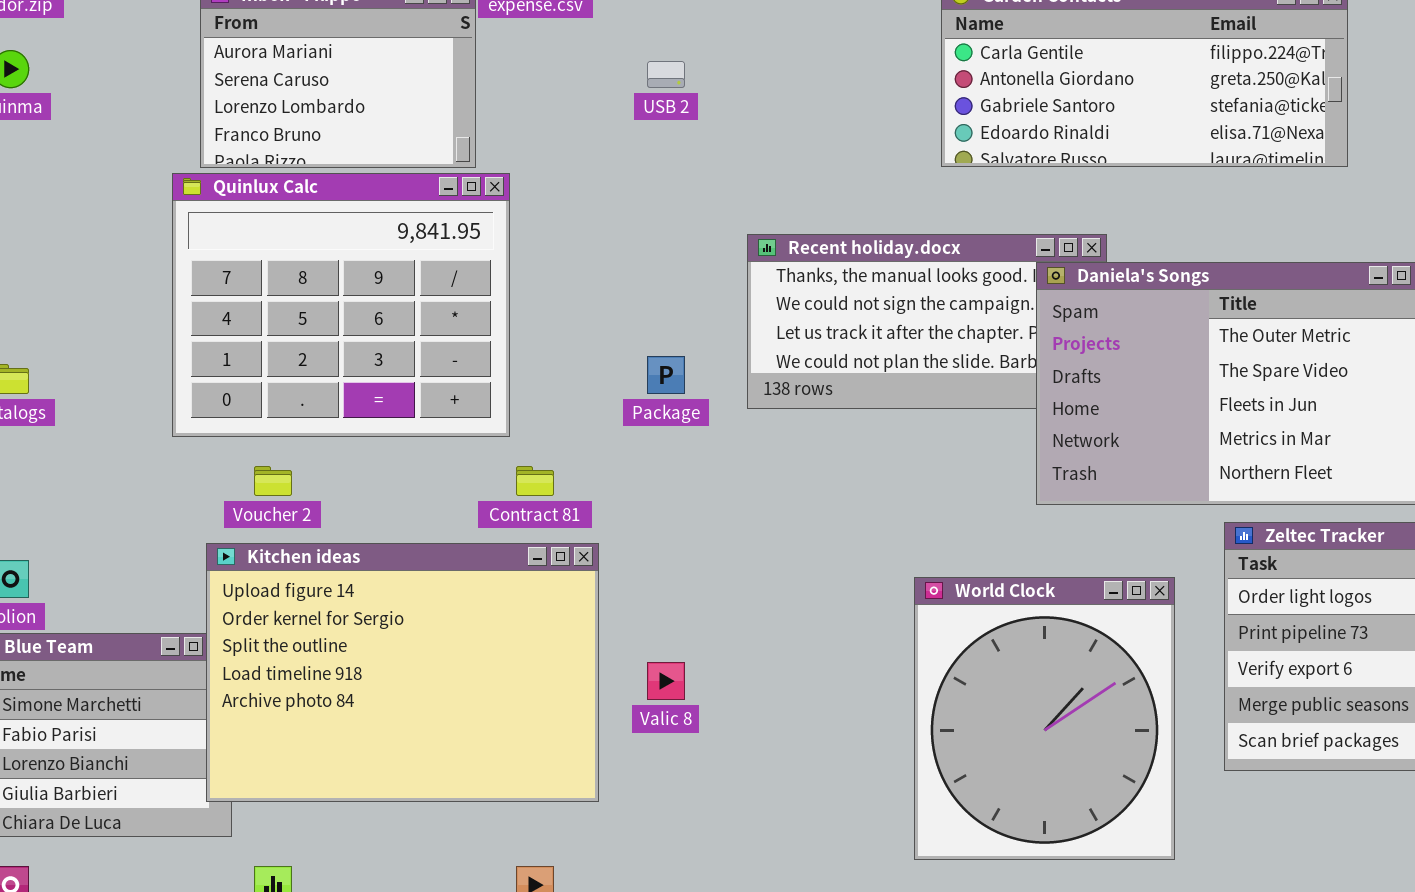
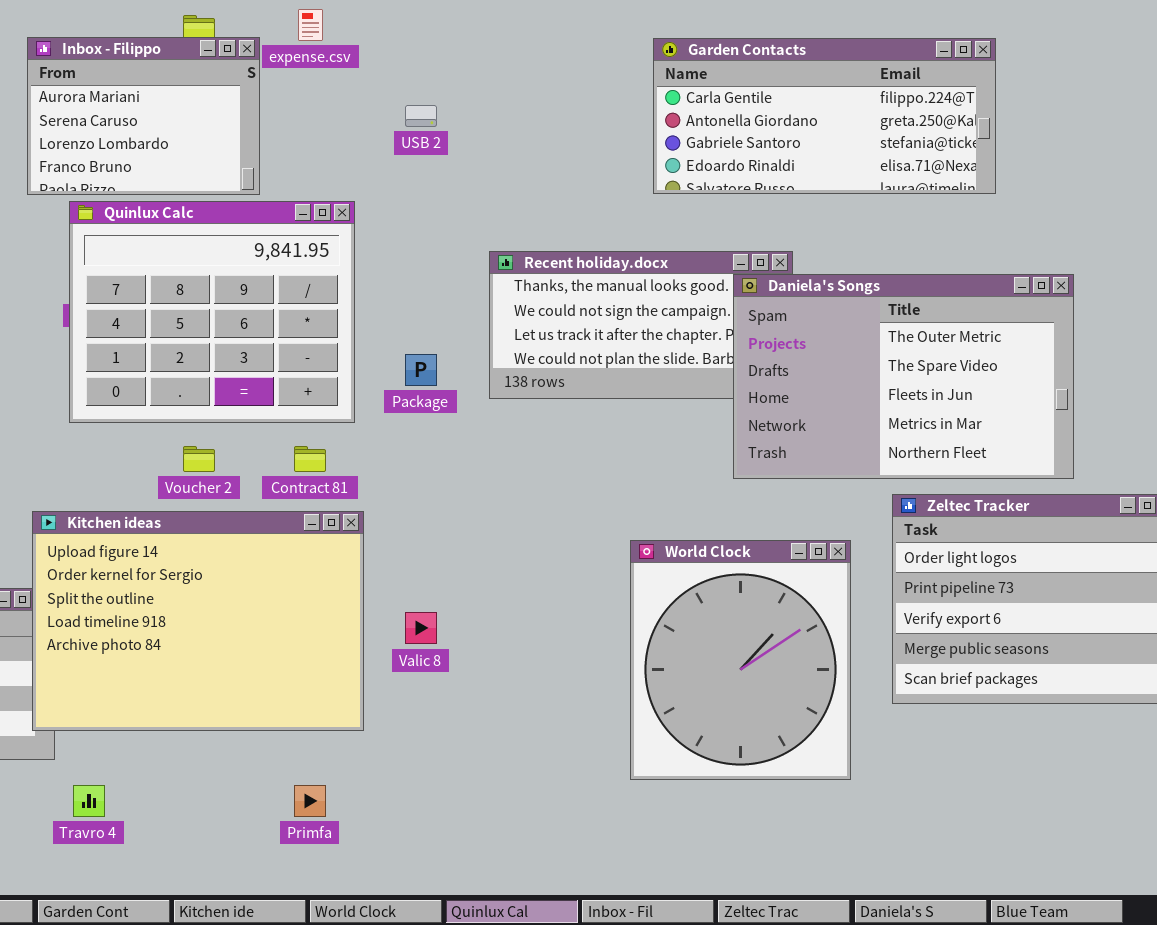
Quinlux Calc: [172,173,510,437] -> [69,201,355,423], moved
Voucher 2: [254,466,292,496] -> [183,446,215,472], moved

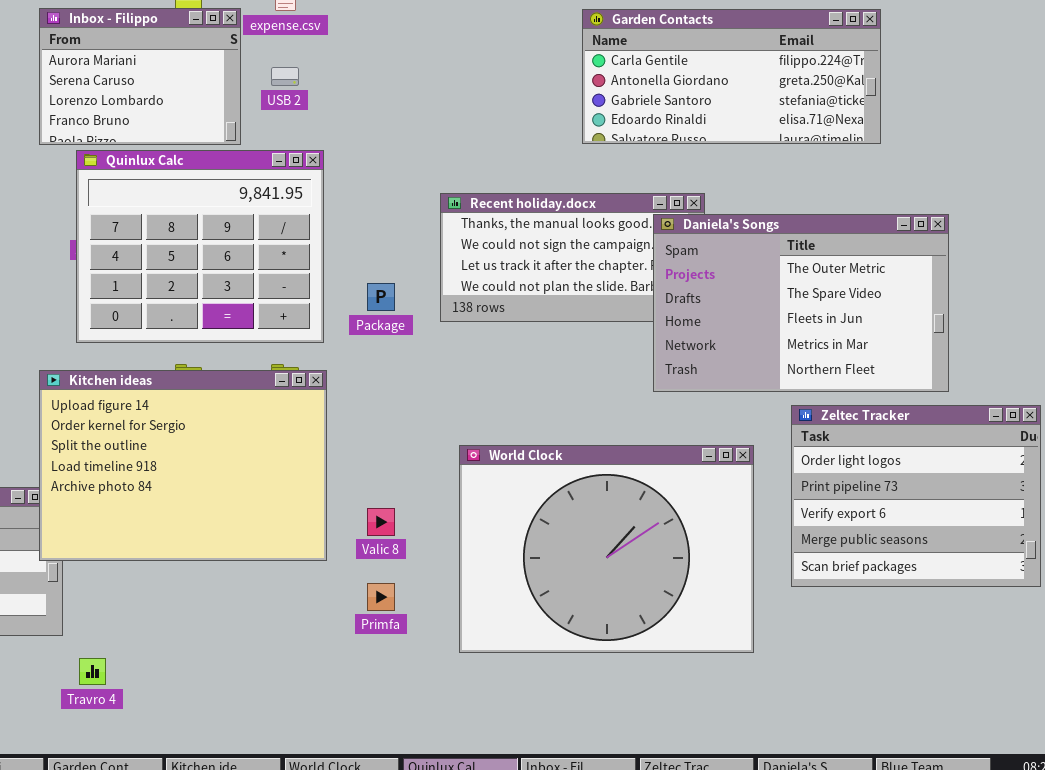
USB 2: [405,105,437,127] -> [271,67,299,86], moved
Kitchen ideas: [32,511,364,731] -> [39,370,327,561], moved
World Clock: [630,540,851,780] -> [459,445,754,653], resized
Primfa: [294,785,326,817] -> [367,583,395,611], moved

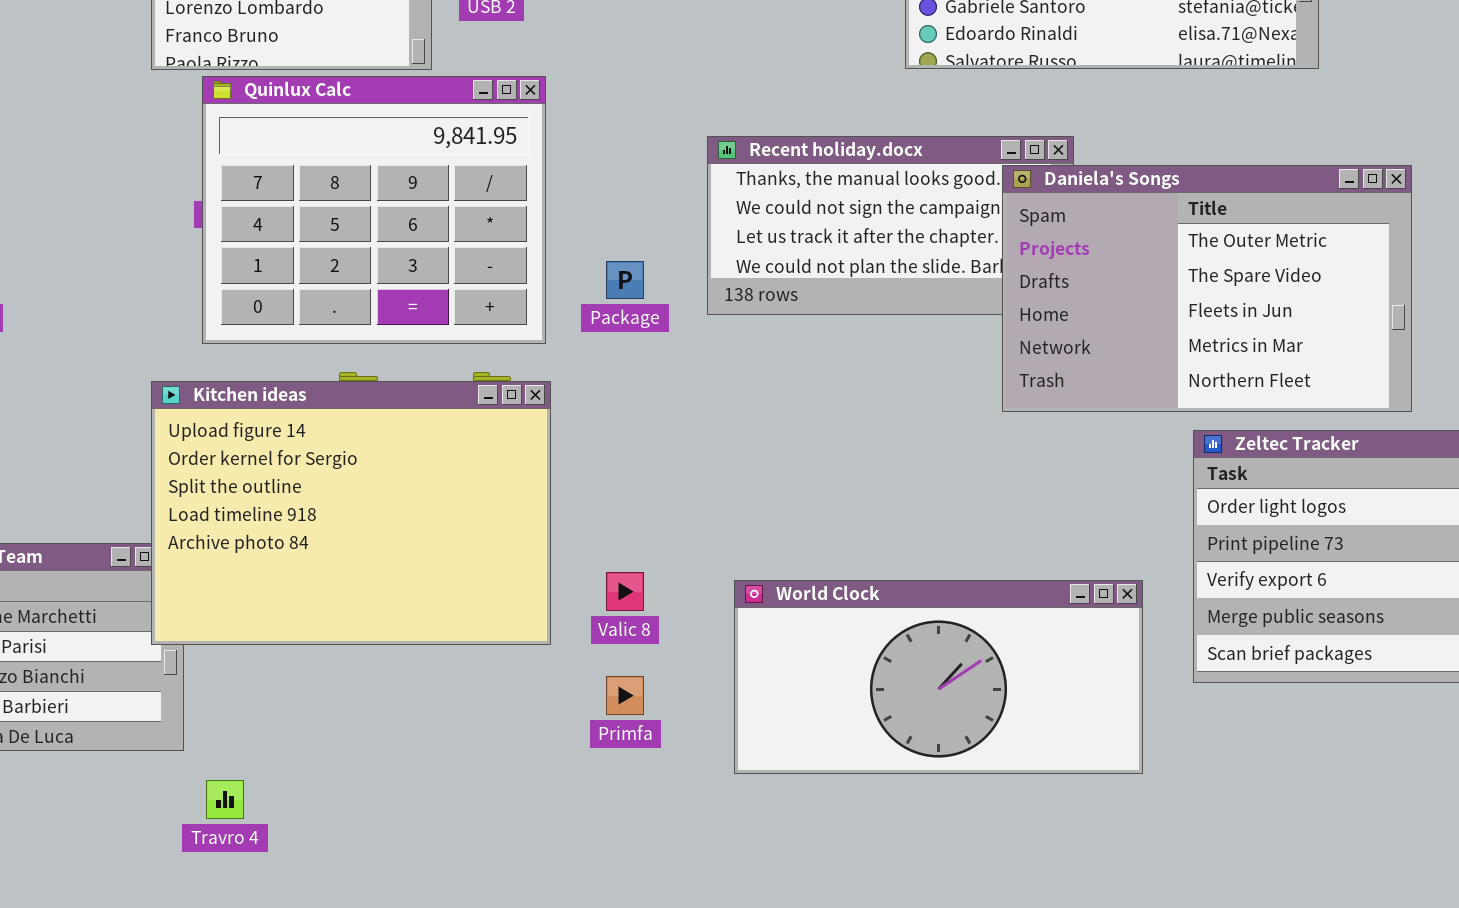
World Clock: [459,445,754,653] -> [734,580,1143,774], resized

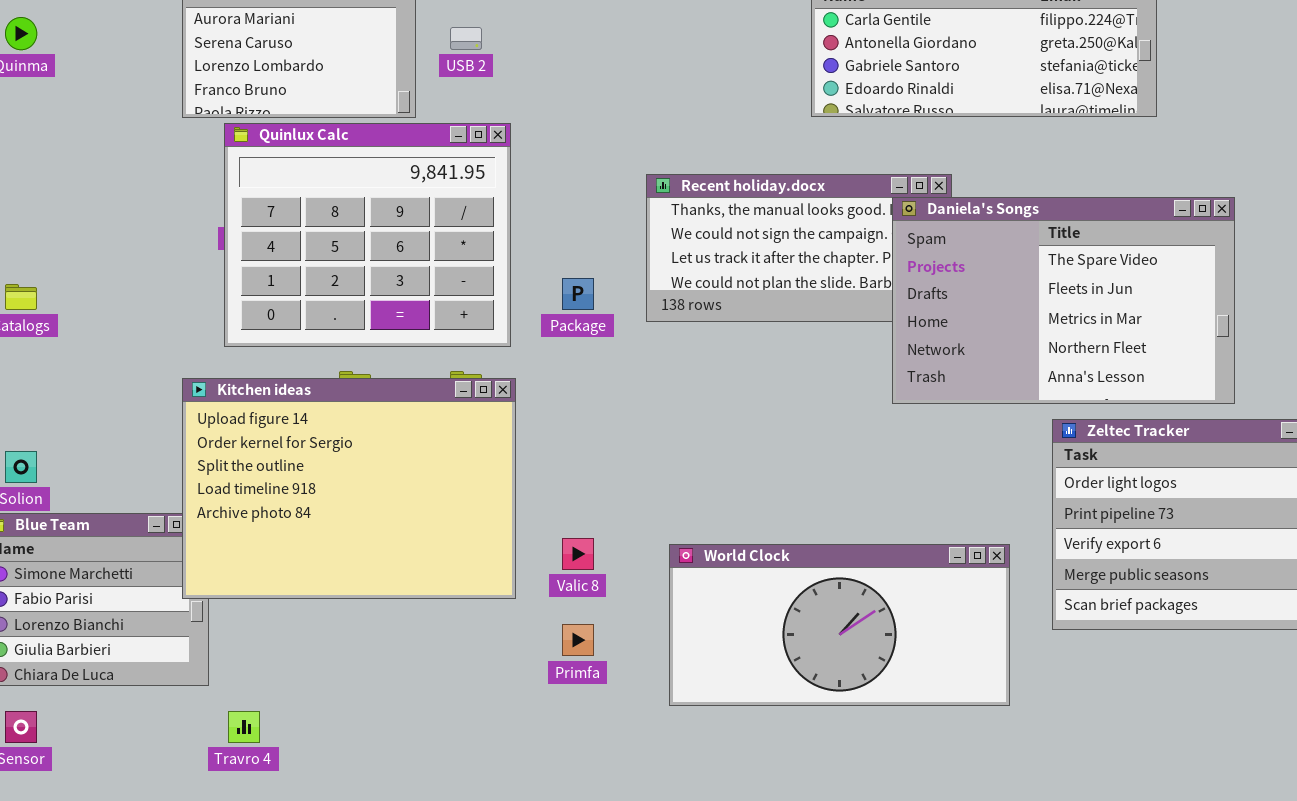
Daniela's Songs: [1002,165,1412,412] -> [892,197,1235,404], scrolled down 1 row

